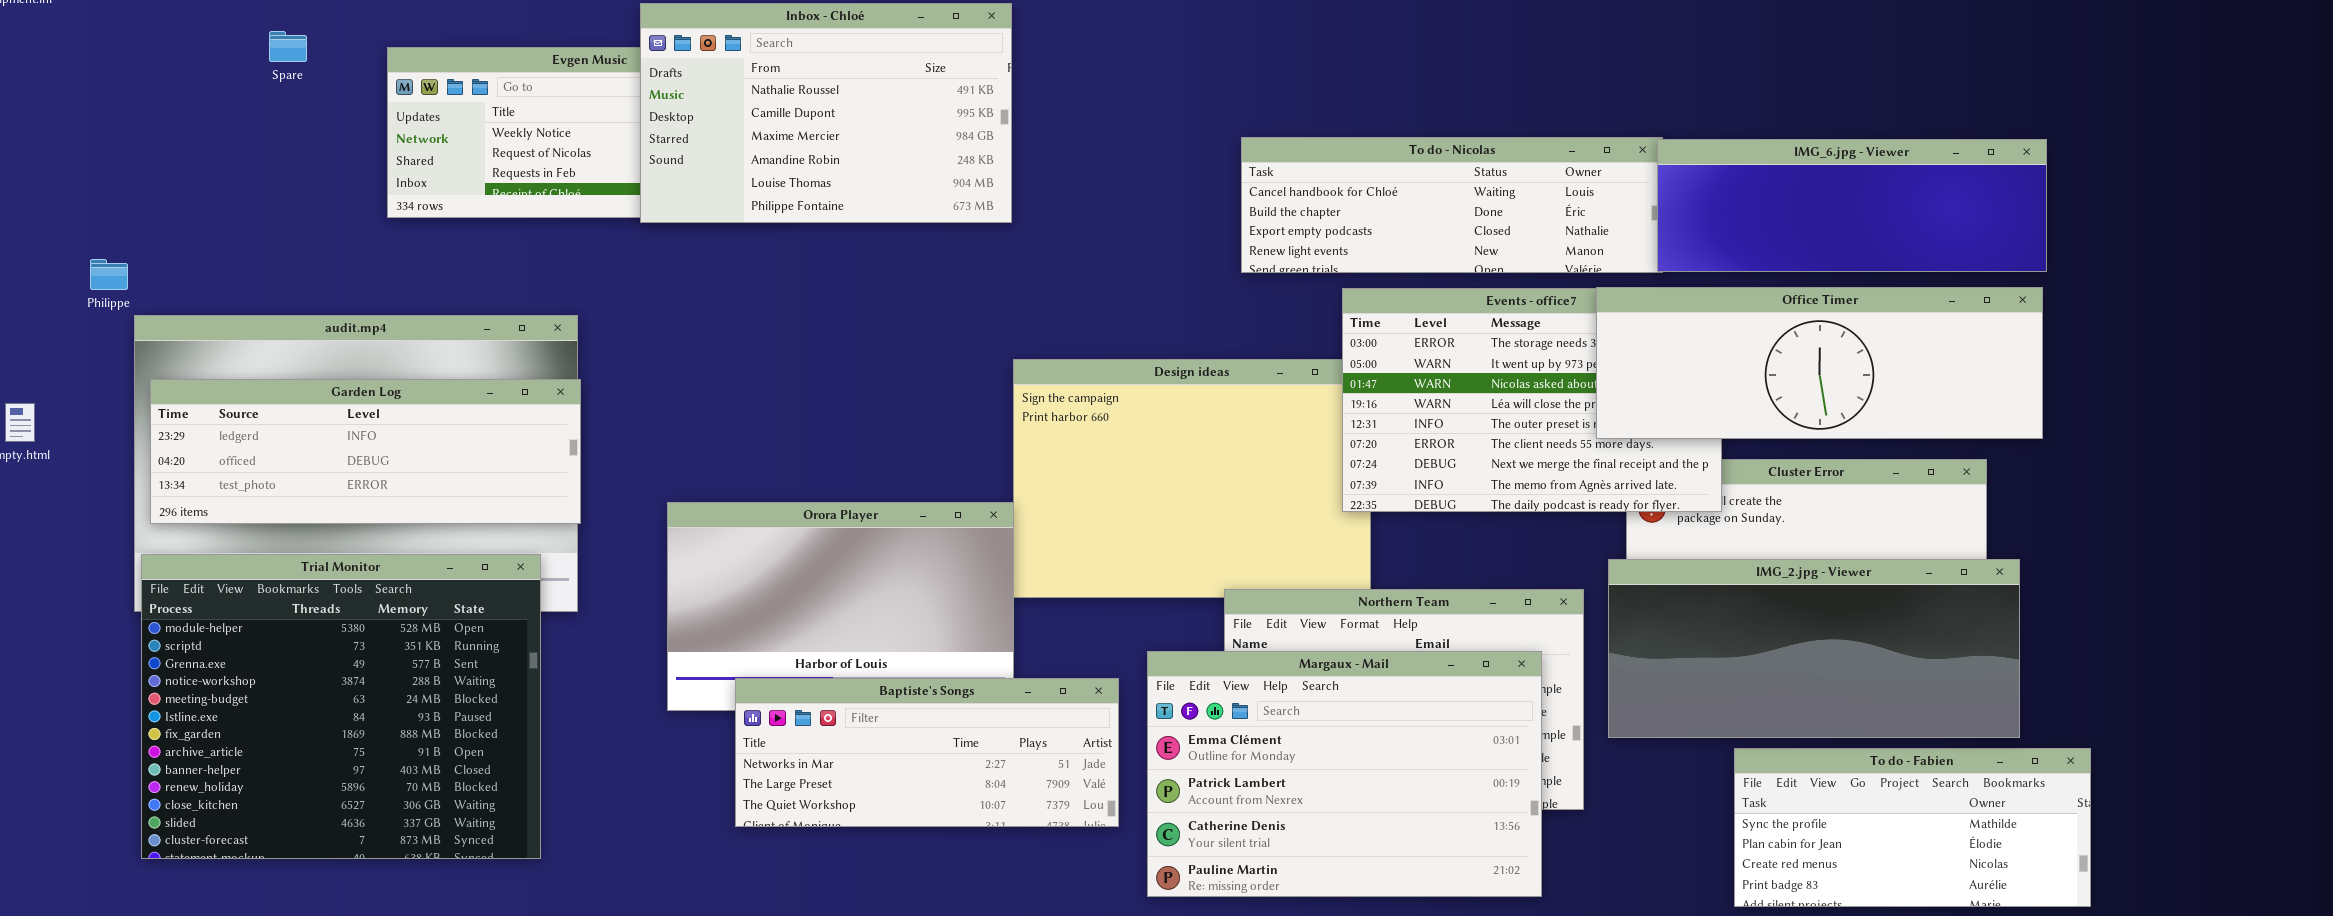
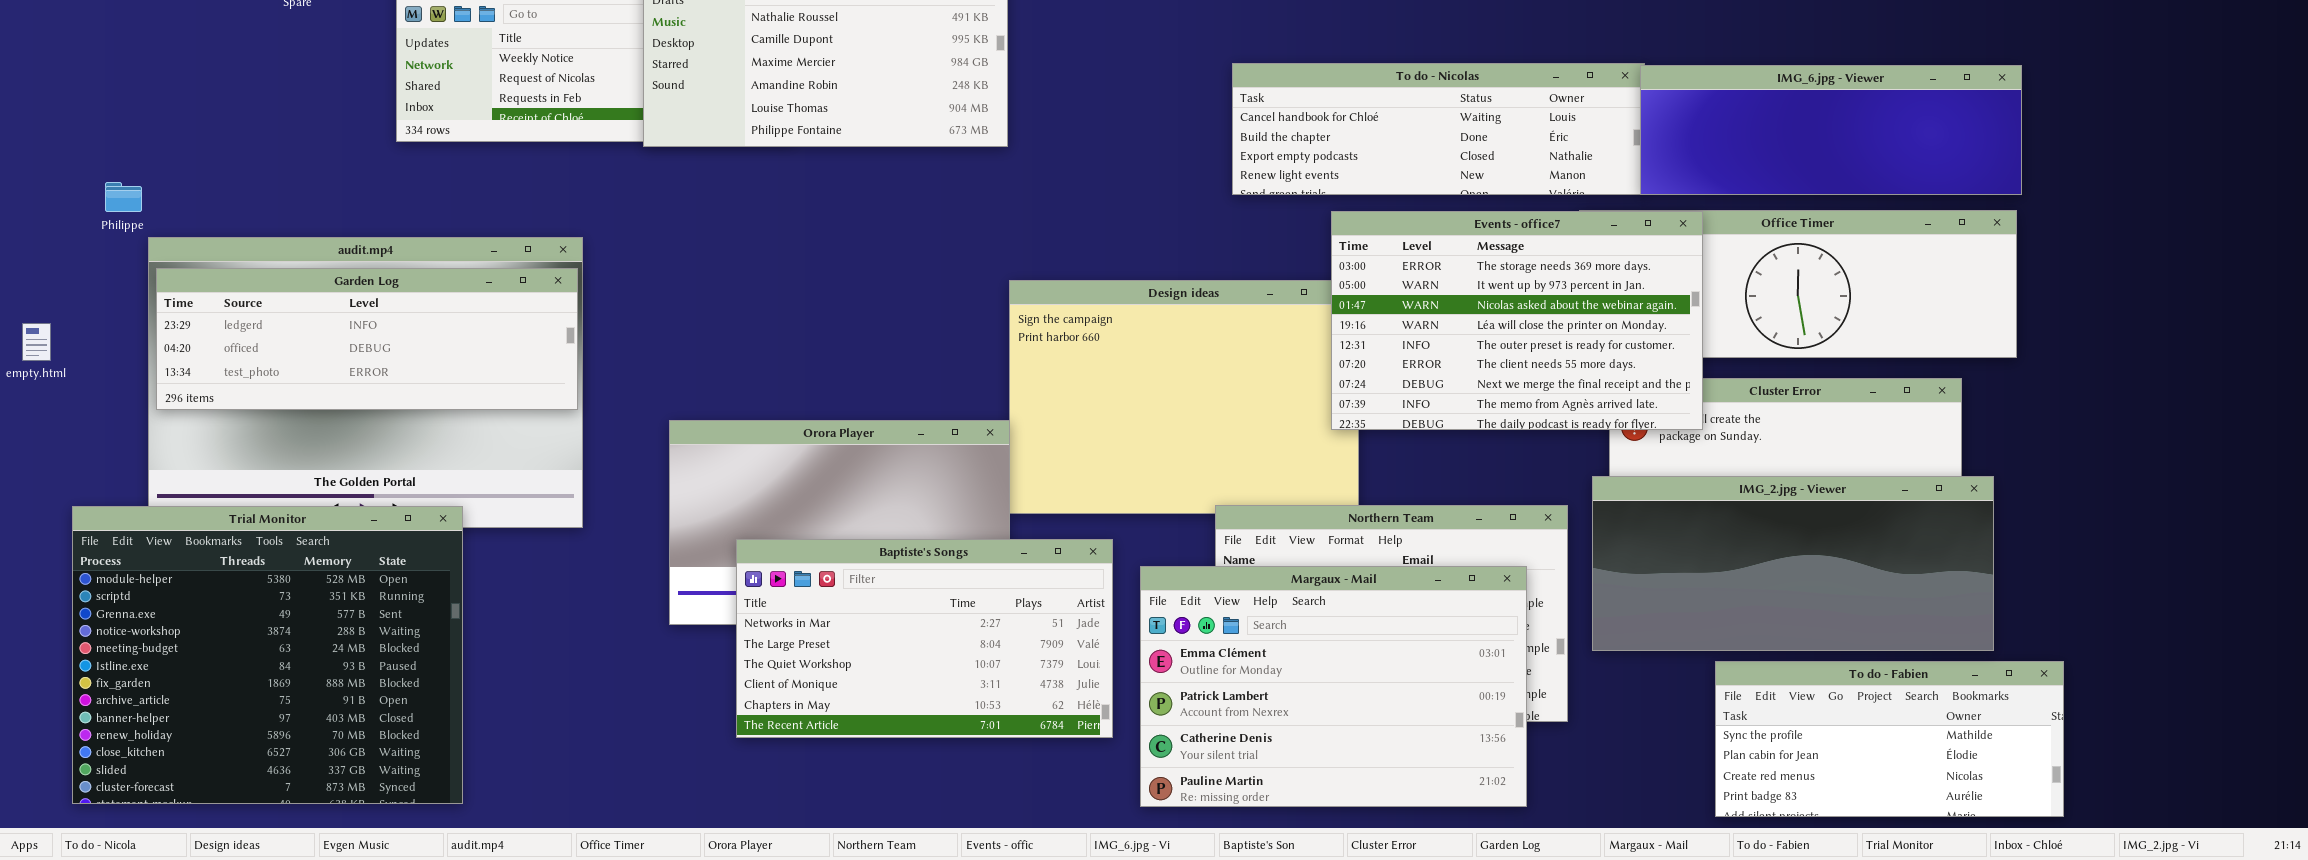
Events - office7: [1342,288,1722,512] -> [1331,211,1703,430], raised
Garden Log: [150,379,581,524] -> [156,268,578,410], moved
Trial Monitor: [141,554,541,859] -> [72,506,463,804], moved
Baptiste's Songs: [735,678,1119,827] -> [736,539,1113,738], resized

